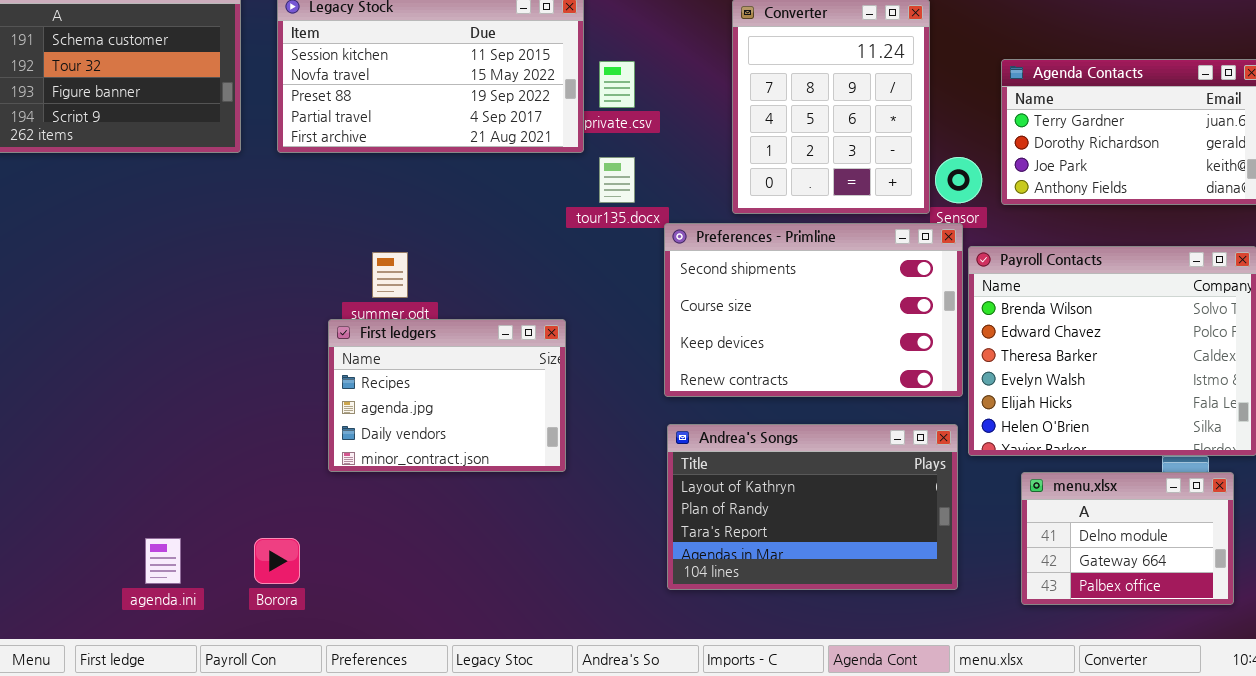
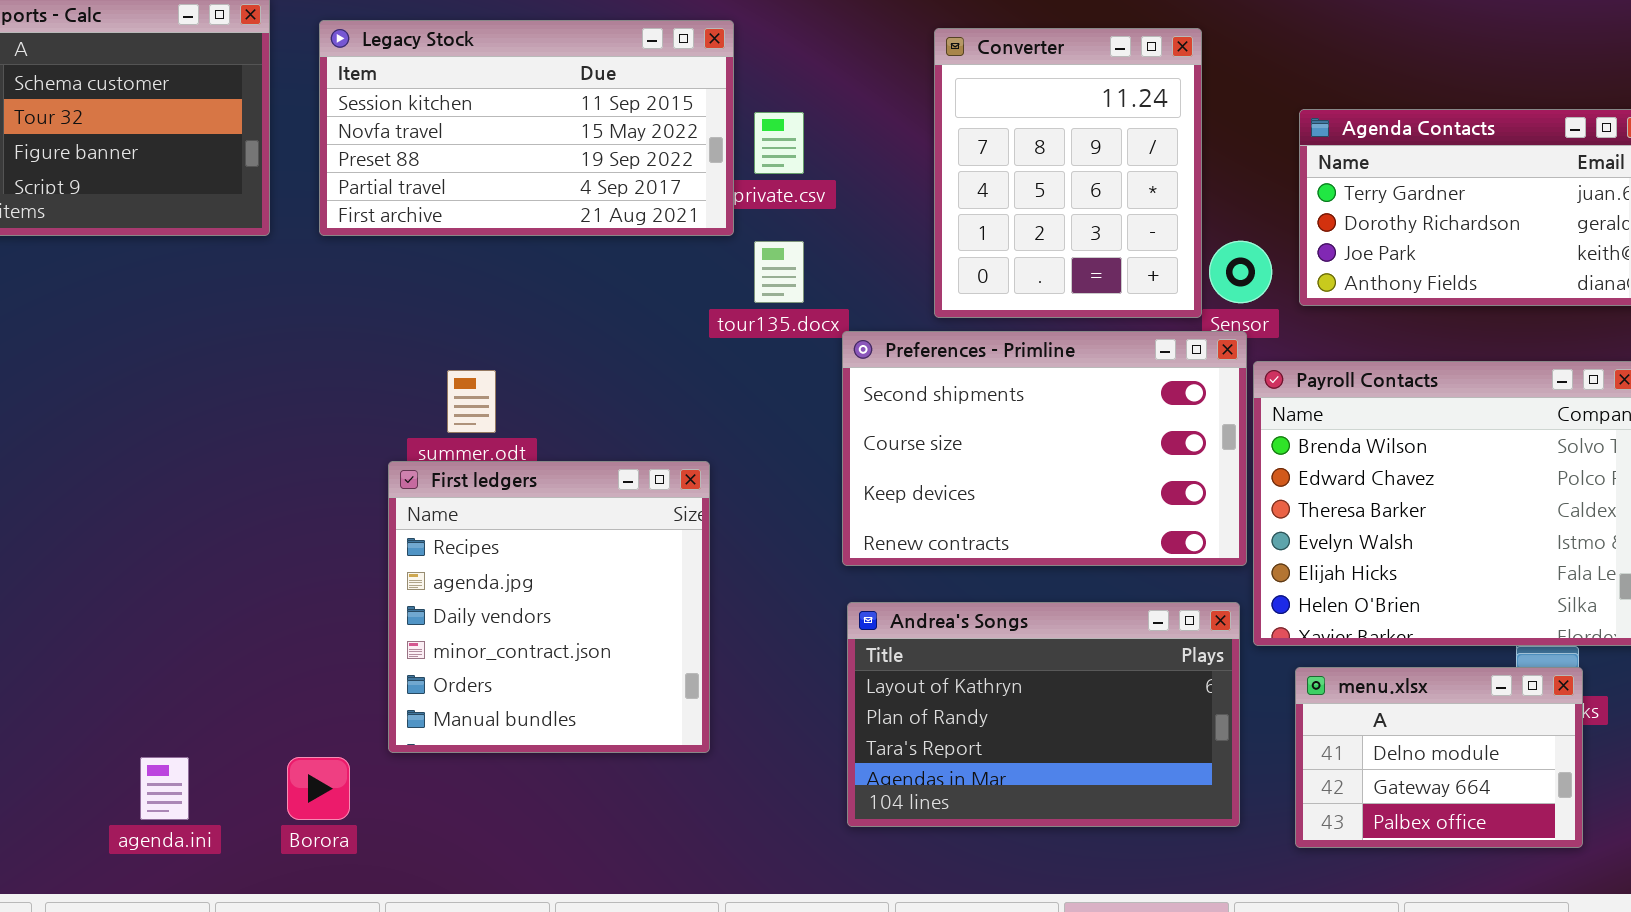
First ledgers: [328,319,566,472] -> [388,461,710,753], resized
menu.xlsx: [1021,472,1234,605] -> [1295,667,1583,848], moved

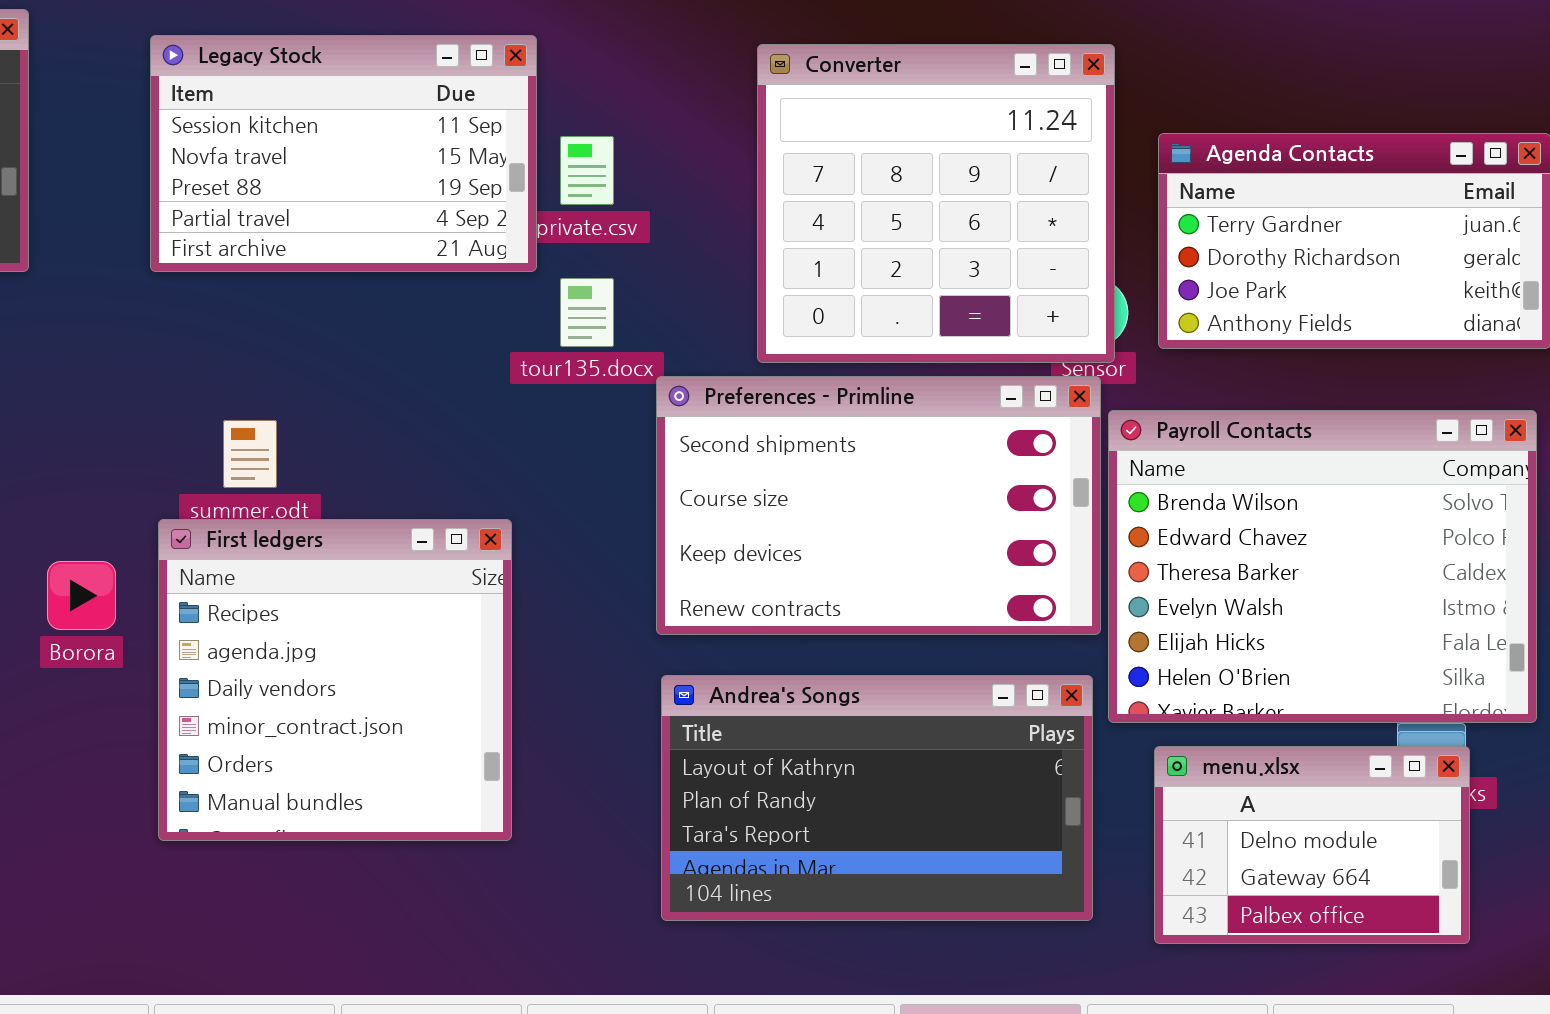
Legacy Stock: [319,20,734,236] -> [150,35,537,272], resized
Converter: [934,28,1202,318] -> [757,44,1115,363], resized
Borora: [287,757,350,820] -> [47,561,116,630], moved

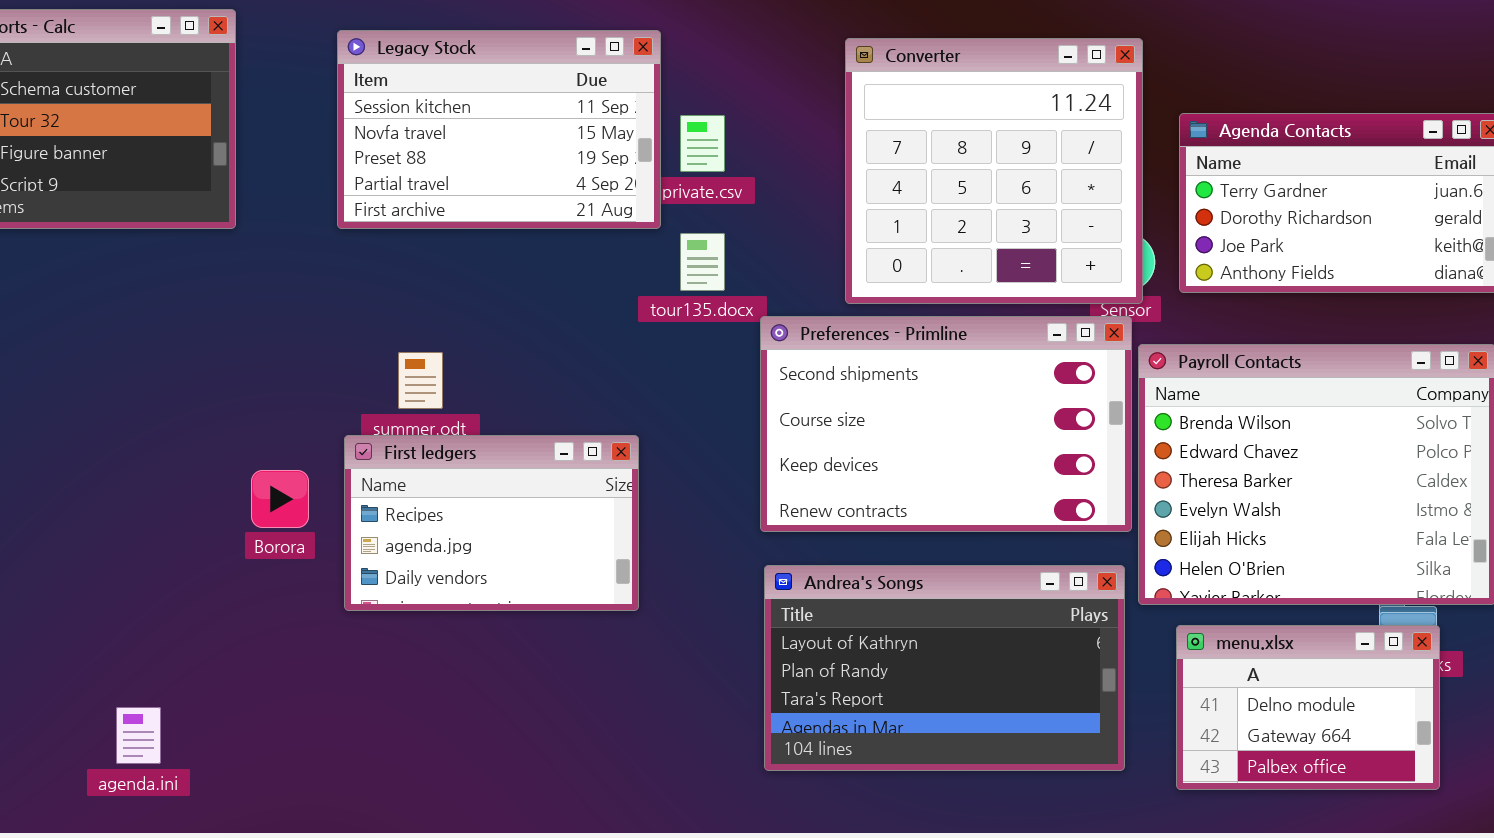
First ledgers: [158,519,512,841] -> [344,435,639,611], resized

